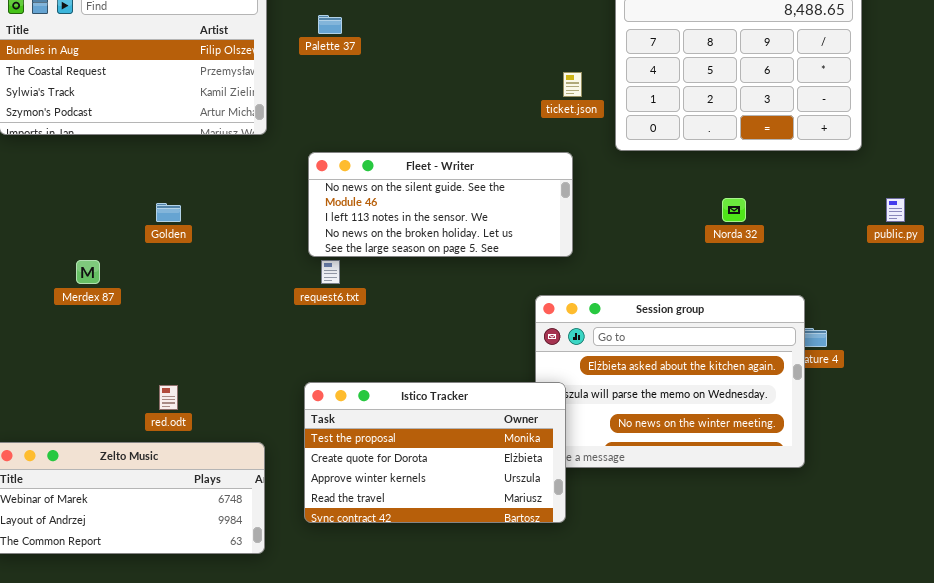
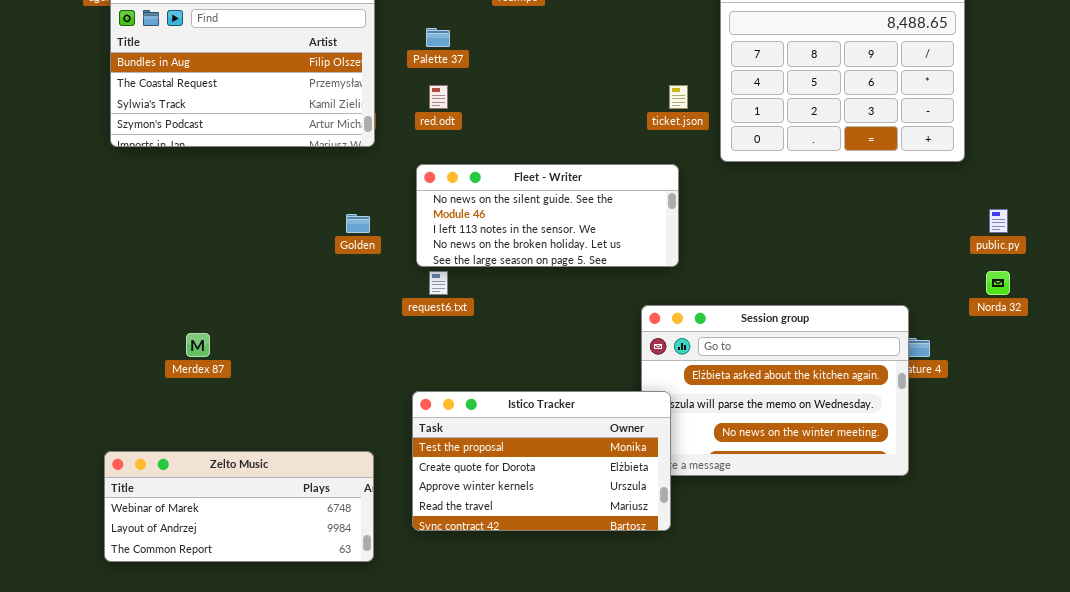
Norda 32: [722,198,746,222] -> [986,271,1010,295], moved
Golden: [156,203,181,222] -> [346,214,370,233], moved
Merdex 87: [76,260,100,284] -> [186,333,210,357], moved
red.odt: [159,385,178,410] -> [429,85,448,109], moved

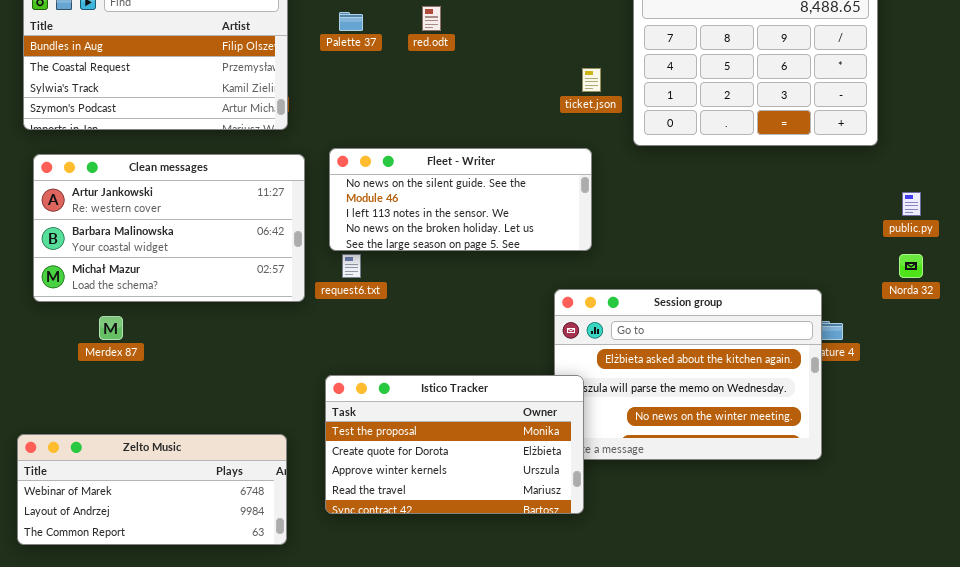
red.odt: [429,85,448,109] -> [422,6,441,31], moved
Clean messages: none -> [33,154,305,302], opened

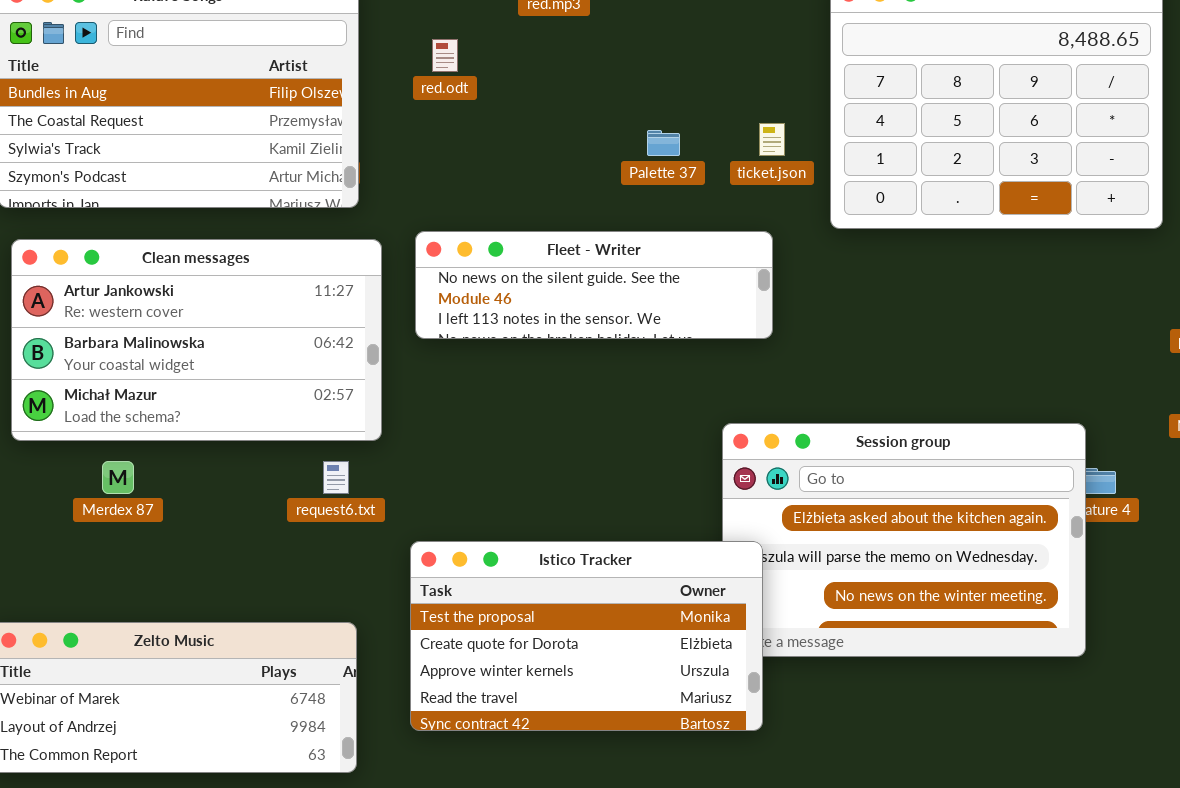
red.odt: [422,6,441,31] -> [432,39,458,72], moved
Palette 37: [339,12,363,31] -> [647,130,680,156], moved
Fleet - Writer: [329,148,592,251] -> [415,231,773,339], resized
request6.txt: [342,254,361,278] -> [323,461,349,494], moved

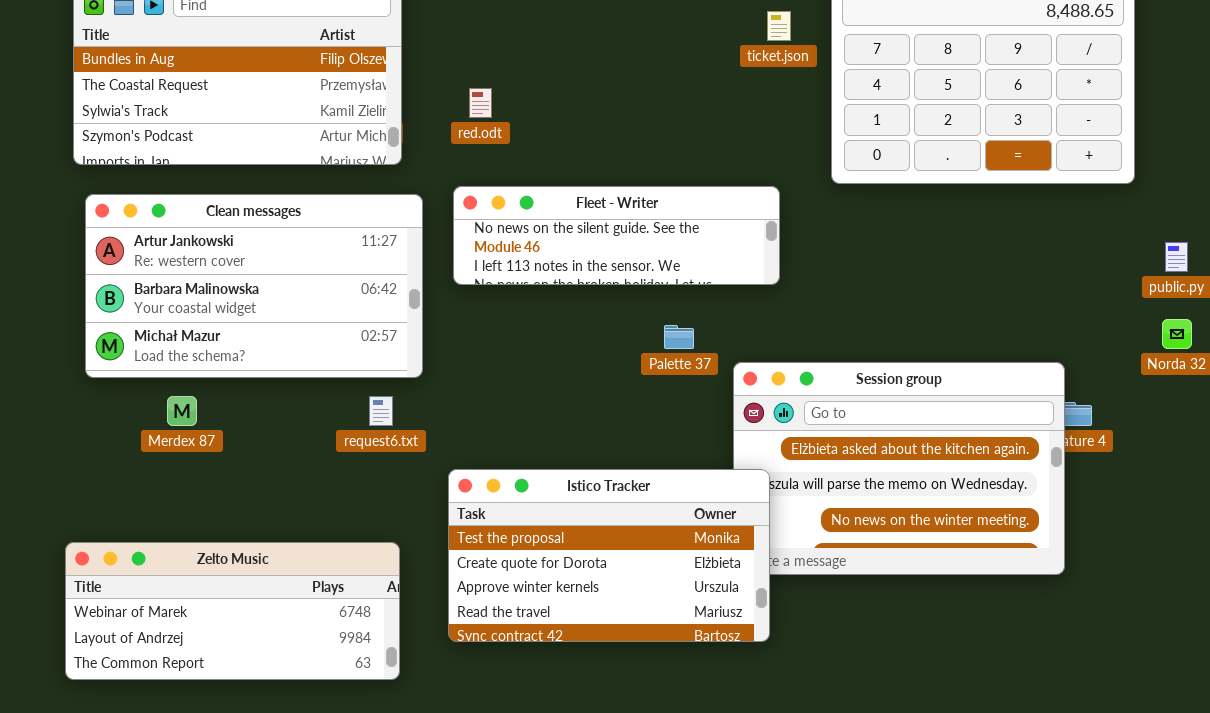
red.odt: [432,39,458,72] -> [469,88,492,118], moved
ticket.json: [759,123,785,156] -> [767,11,791,41], moved
Palette 37: [647,130,680,156] -> [664,325,694,349], moved

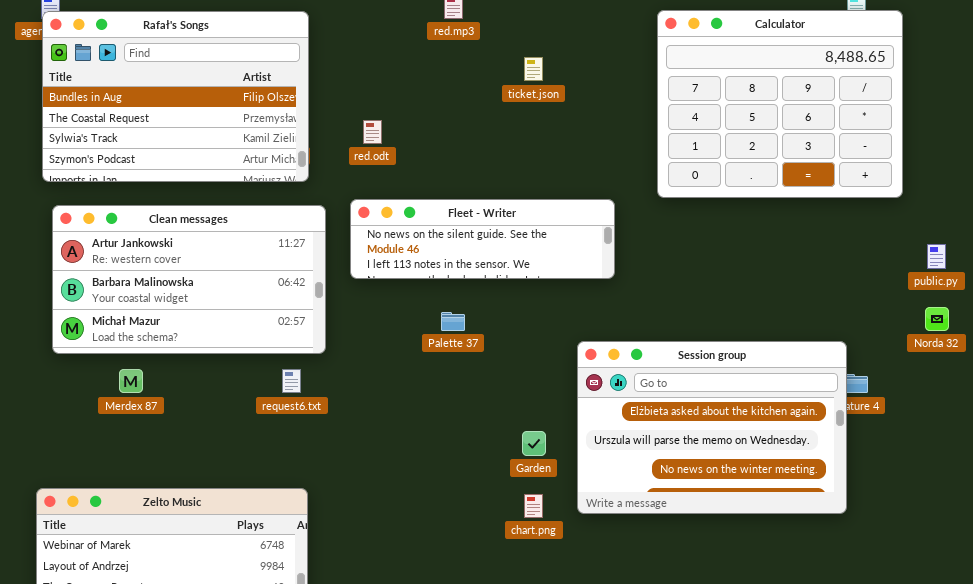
ticket.json: [767,11,791,41] -> [524,57,543,81], moved
Palette 37: [664,325,694,349] -> [441,312,465,331], moved
Istico Tracker: [448,469,770,642] -> none, closed

